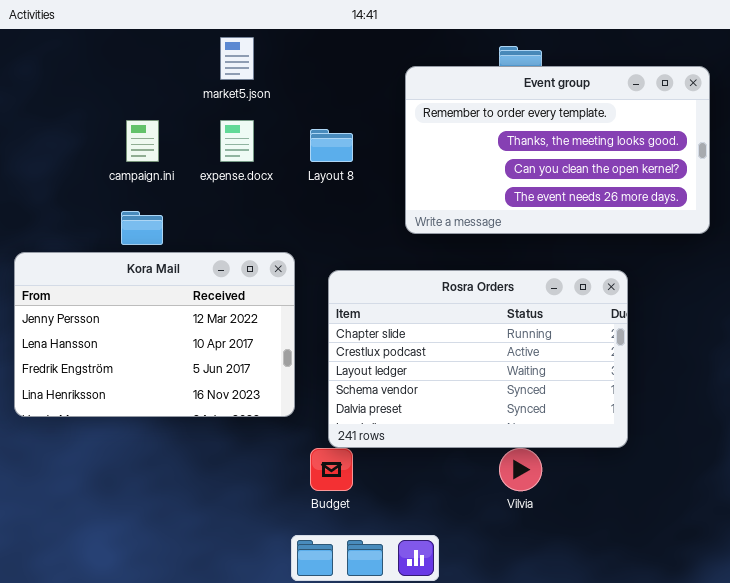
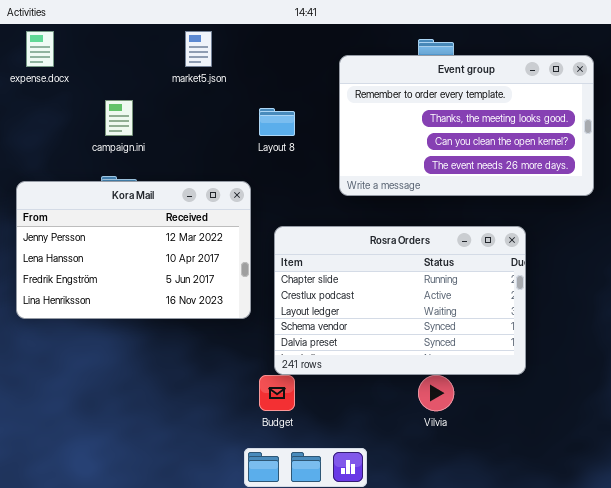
expense.docx: [220,120,254,162] -> [26,31,54,67], moved
Kora Mail: [14,252,295,417] -> [16,181,251,319], moved

